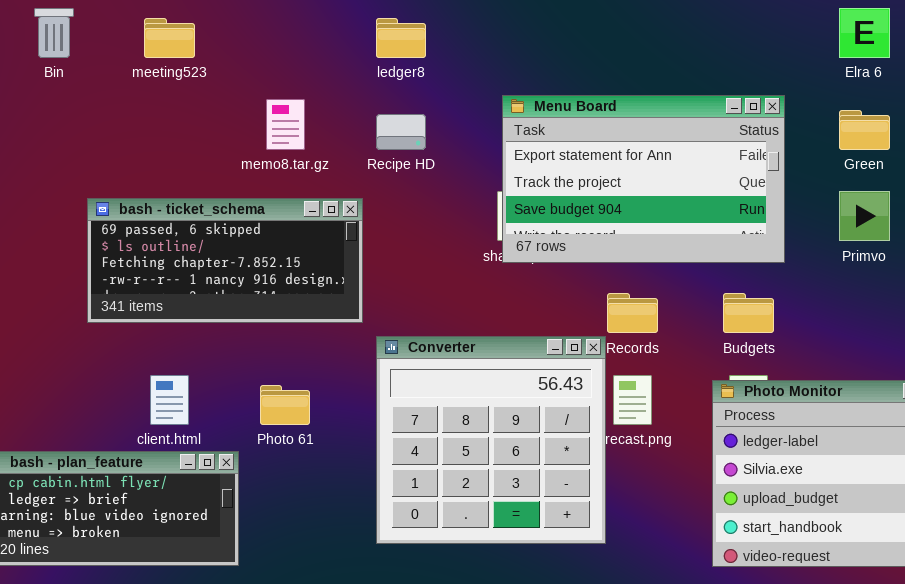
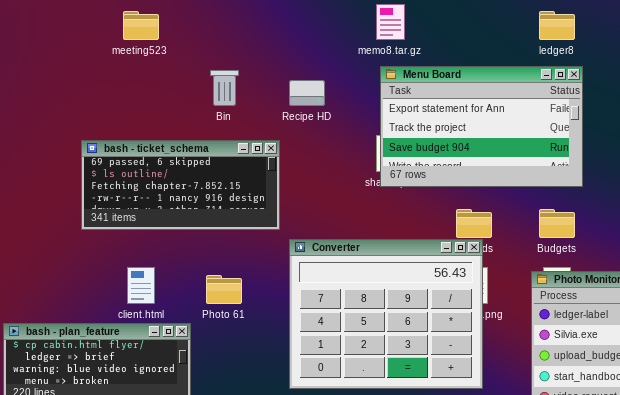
Bin: [34,8,74,58] -> [210,70,239,106], moved
ledger8: [376,18,426,58] -> [539,11,575,40], moved
memo8.tar.gz: [266,99,305,150] -> [376,4,405,40], moved
Converter: [376,336,606,544] -> [289,239,483,389], resized

